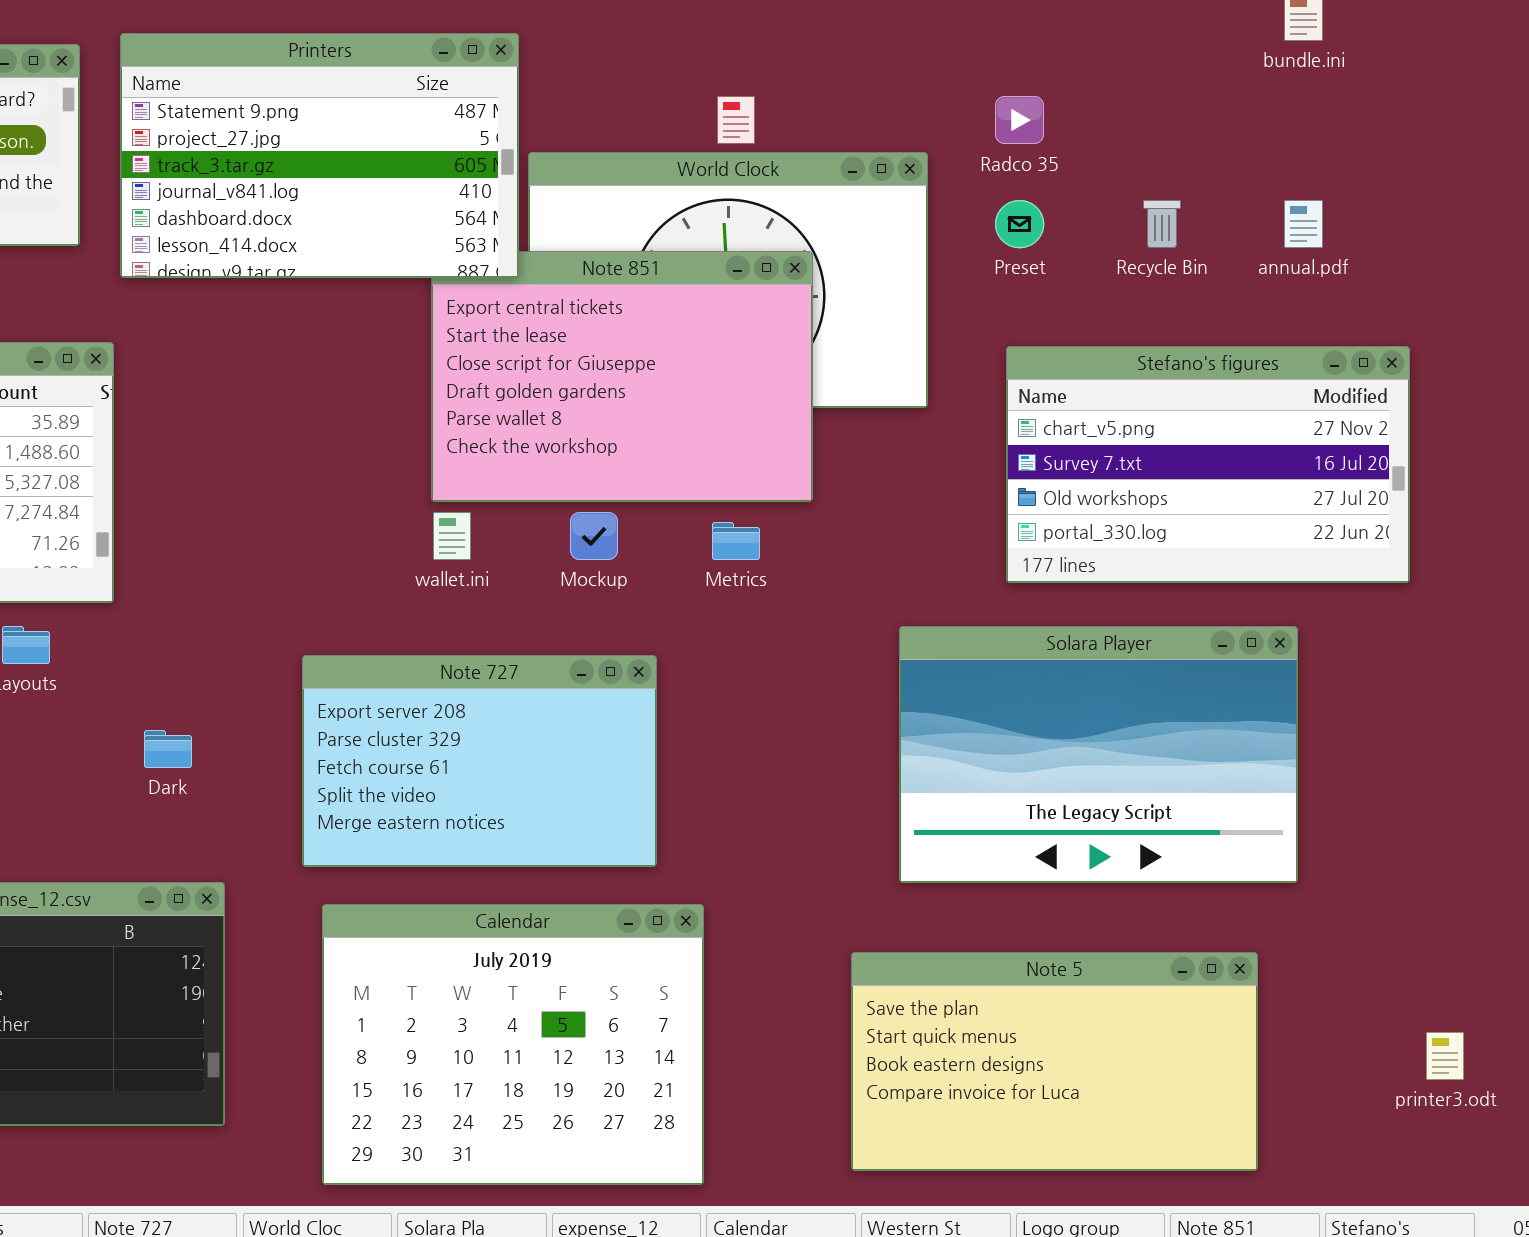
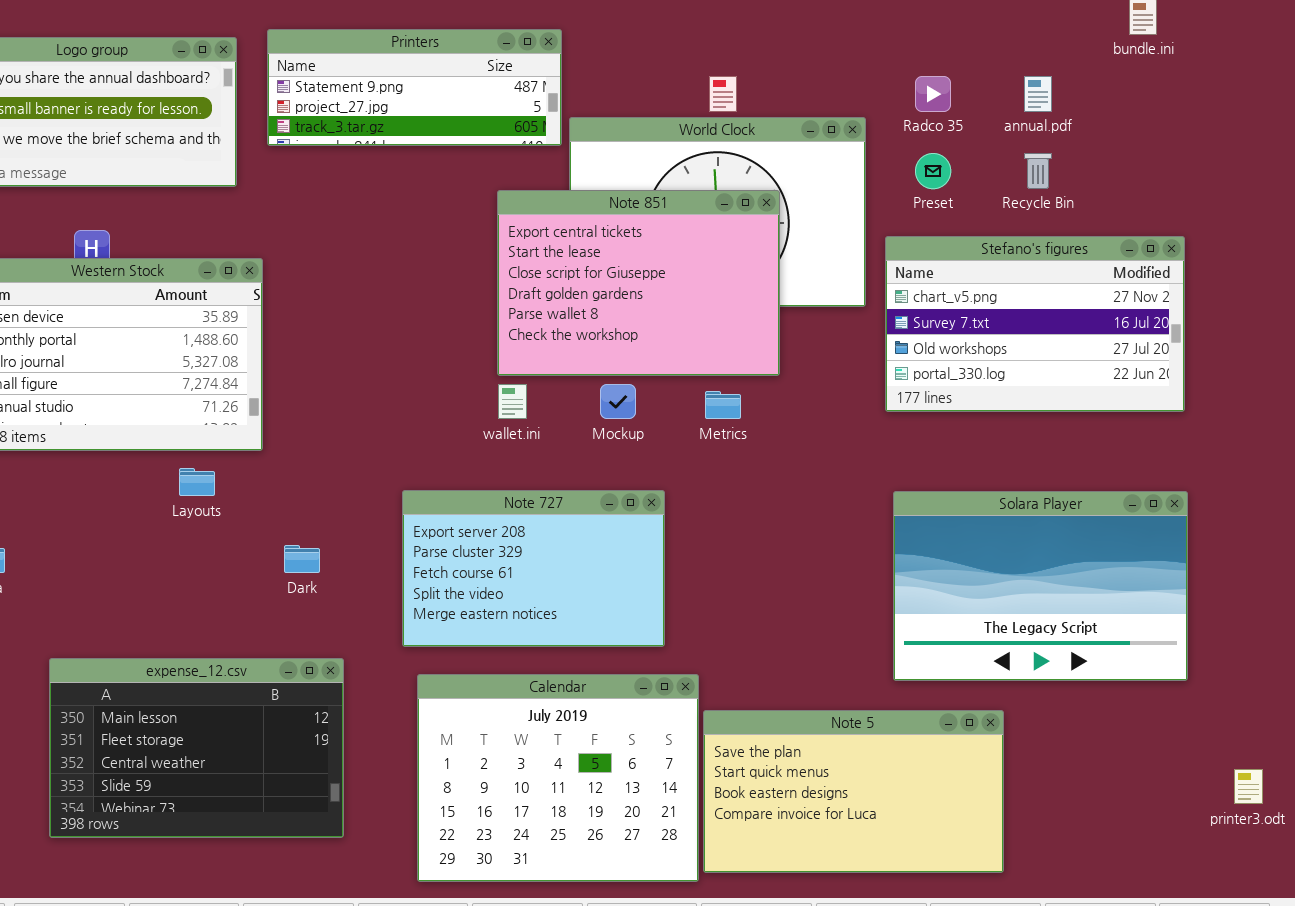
Printers: [120,33,519,278] -> [267,29,562,146], resized
annual.pdf: [1284,200,1323,248] -> [1024,76,1052,112], moved
Stefano's figures: [1006,346,1410,583] -> [885,236,1185,412], moved
Solara Player: [899,626,1298,883] -> [893,491,1188,681], moved
Note 5: [851,952,1258,1171] -> [703,710,1004,873], moved

